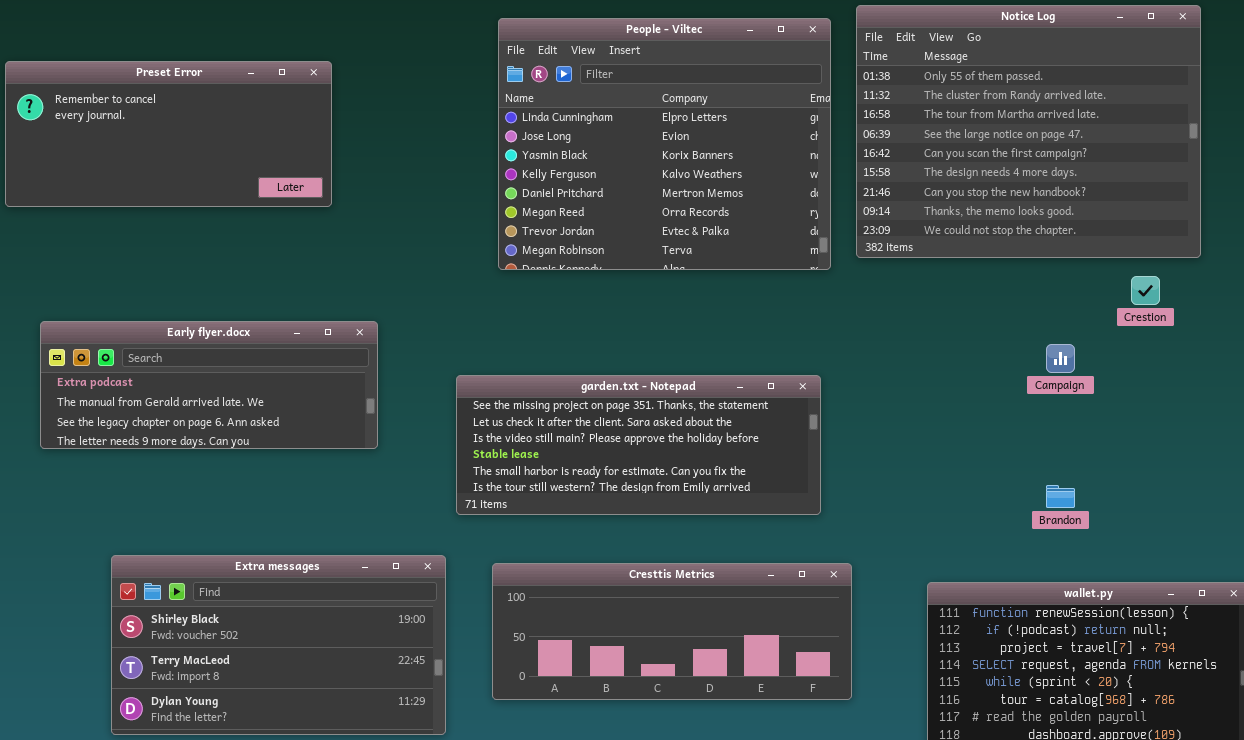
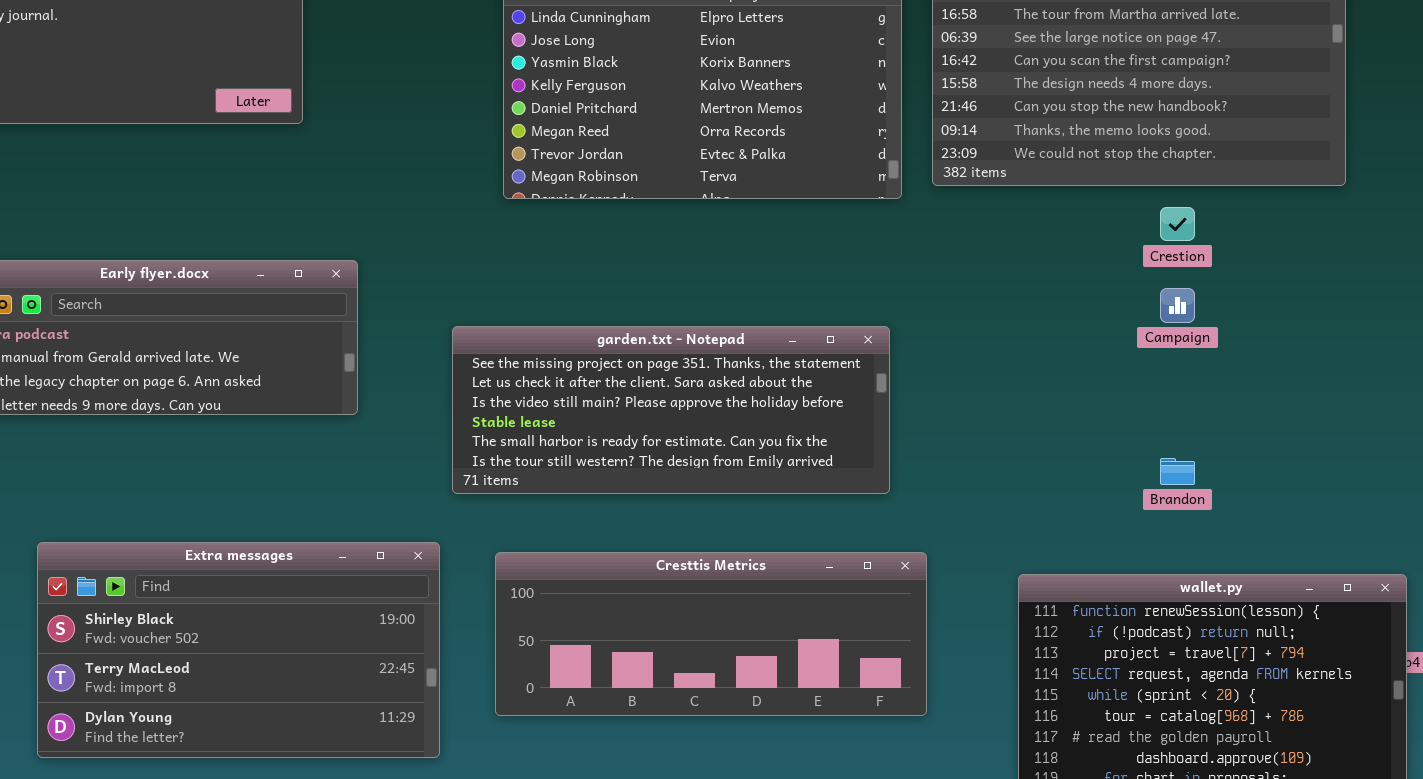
Crestion: [1131,276,1160,305] -> [1160,207,1195,241], moved

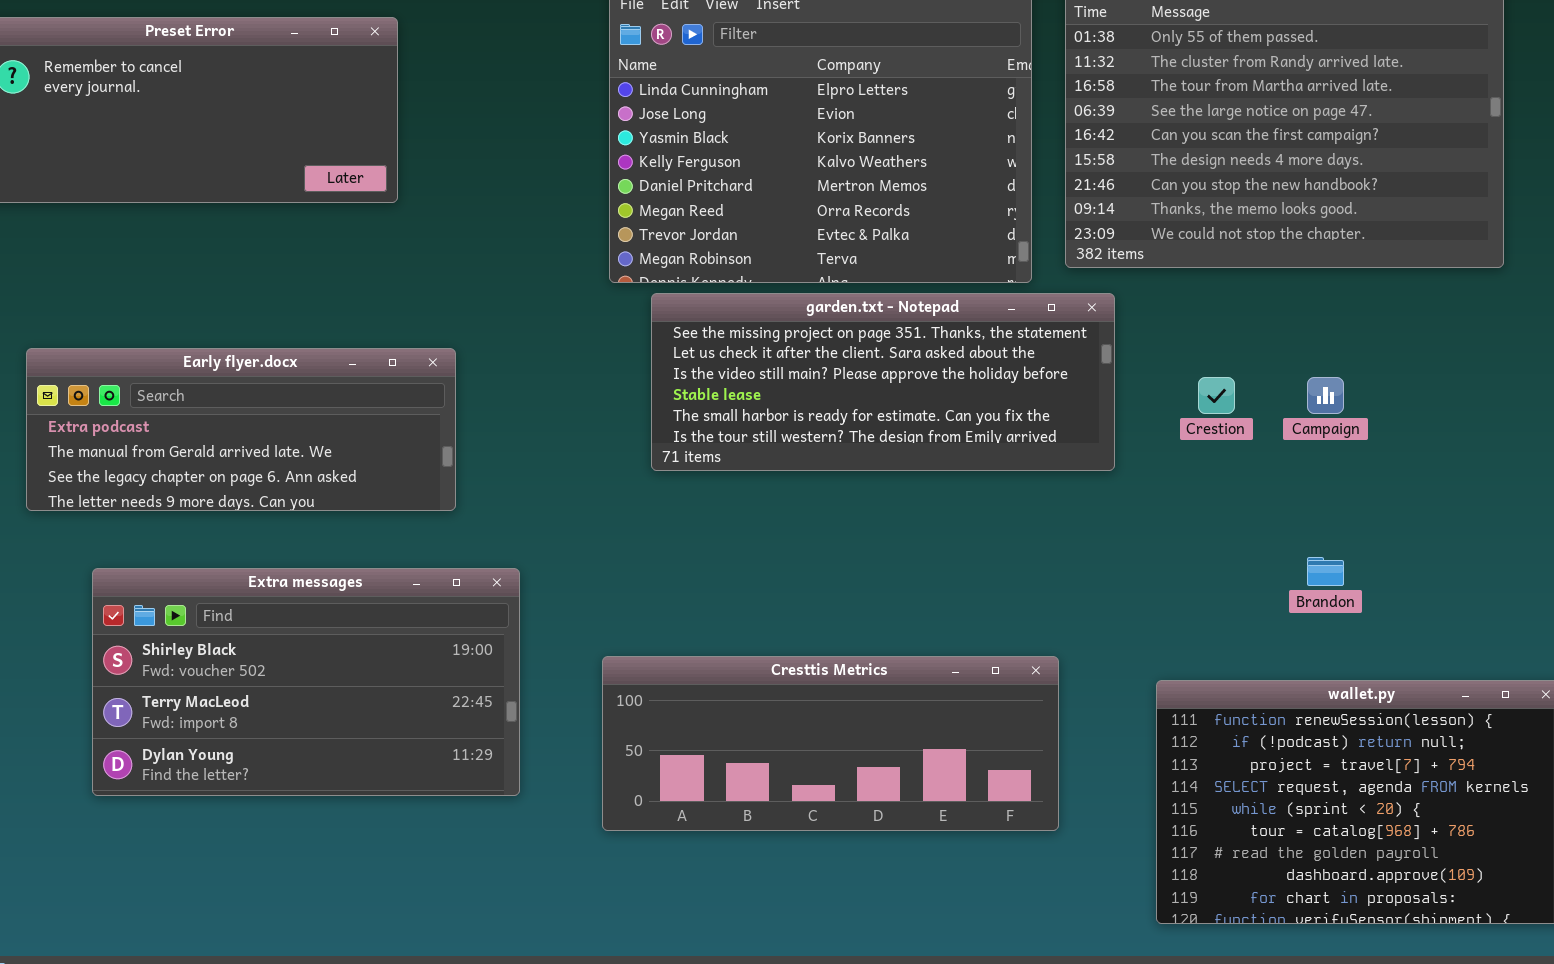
Crestion: [1160,207,1195,241] -> [1198,377,1235,414], moved
garden.txt - Notepad: [452,326,890,494] -> [651,293,1115,471], moved
Extra messages: [37,542,440,758] -> [92,568,520,796], moved

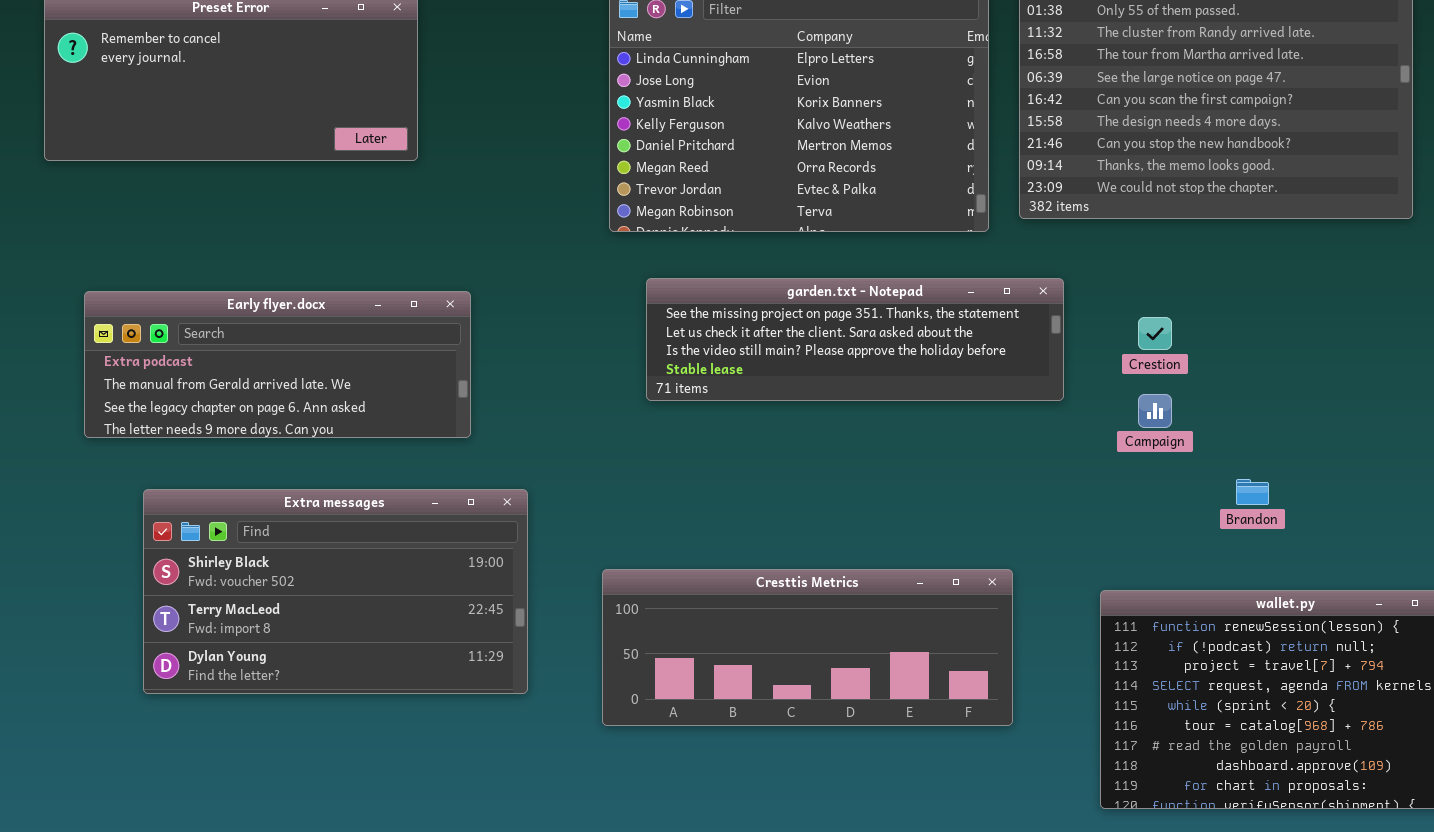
garden.txt - Notepad: [651,293,1115,471] -> [646,278,1064,401], resized
Campaign: [1307,377,1344,414] -> [1138,394,1172,428], moved

